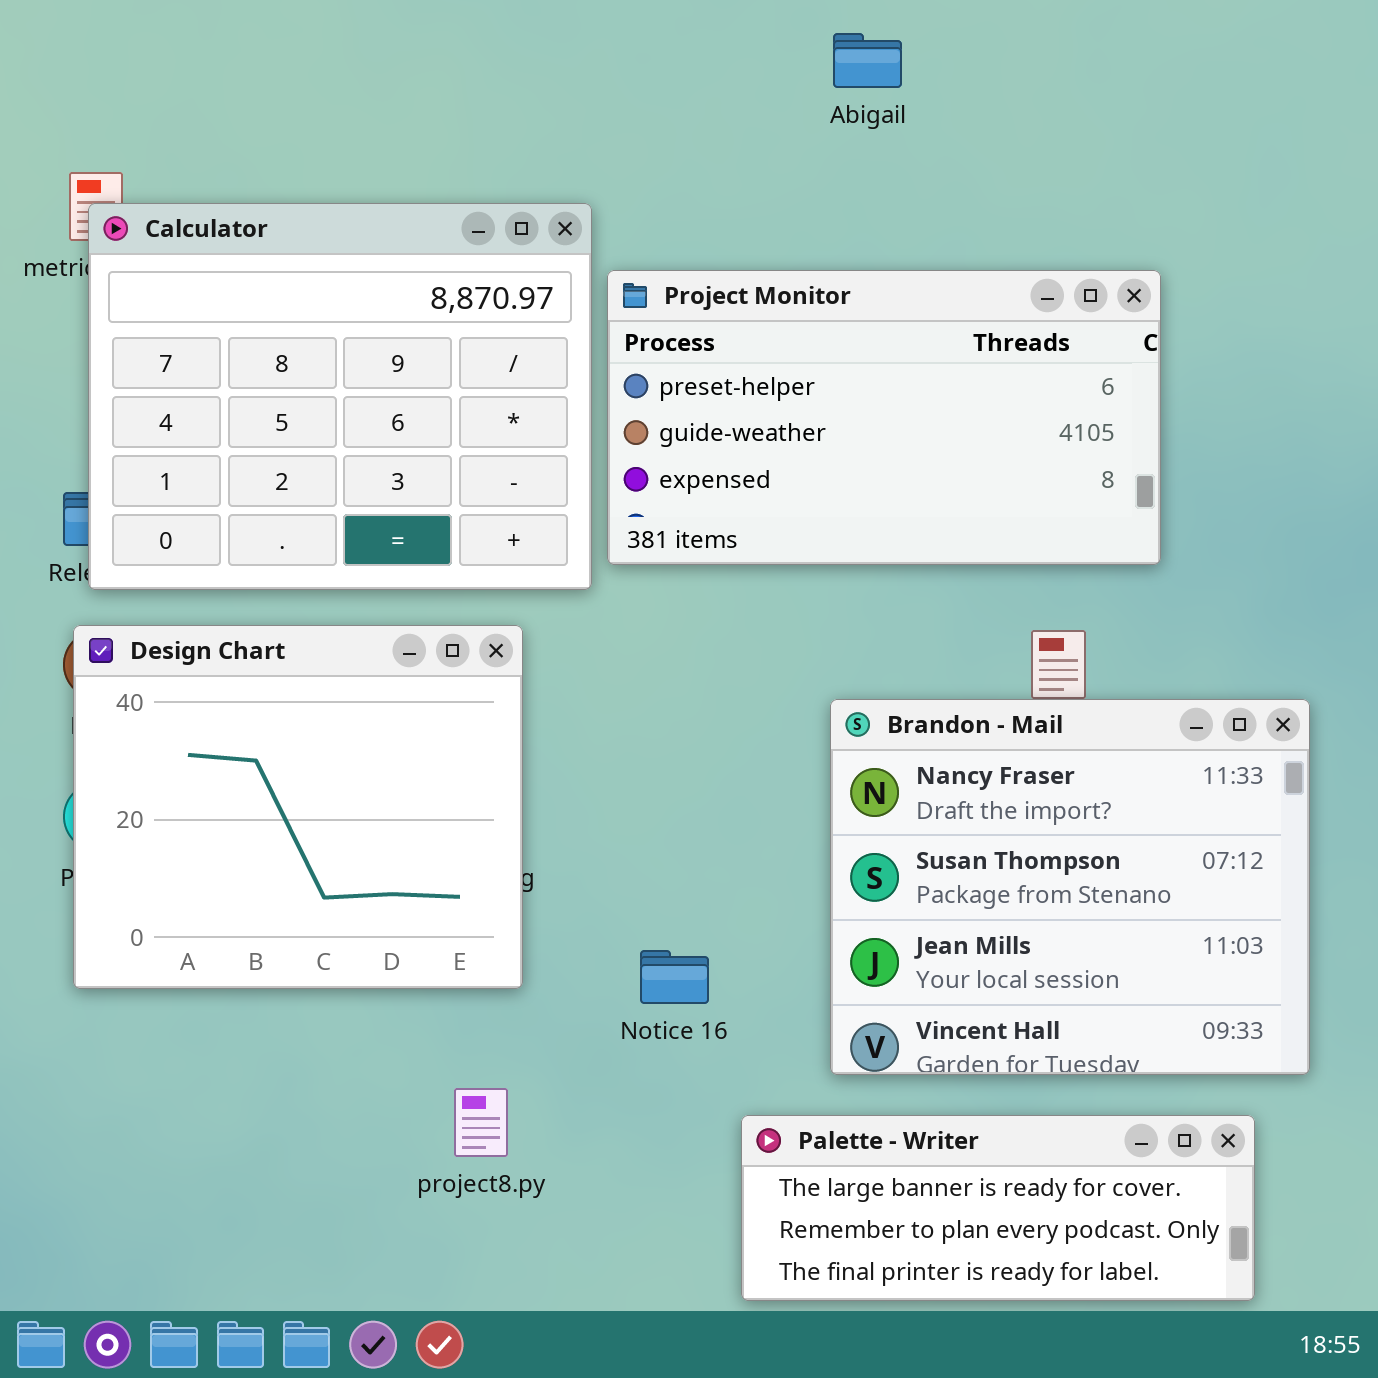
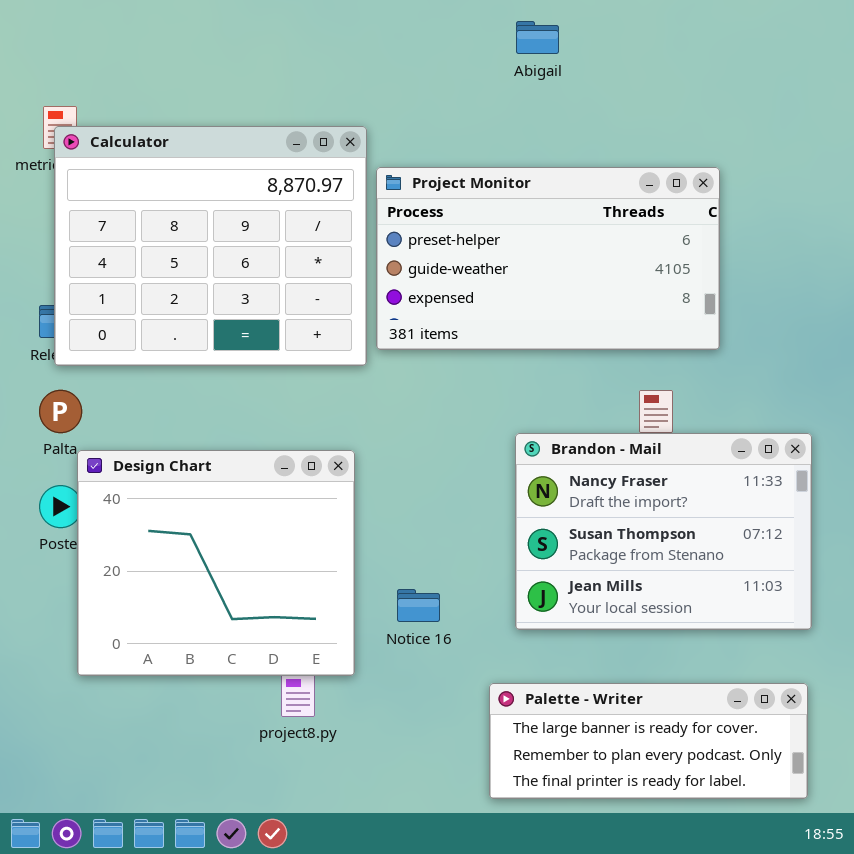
Design Chart: [73,625,523,989] -> [77,450,355,676], moved
Brandon - Mail: [830,699,1310,1075] -> [515,433,812,630], resized
Palette - Writer: [741,1115,1255,1301] -> [489,683,808,799], moved

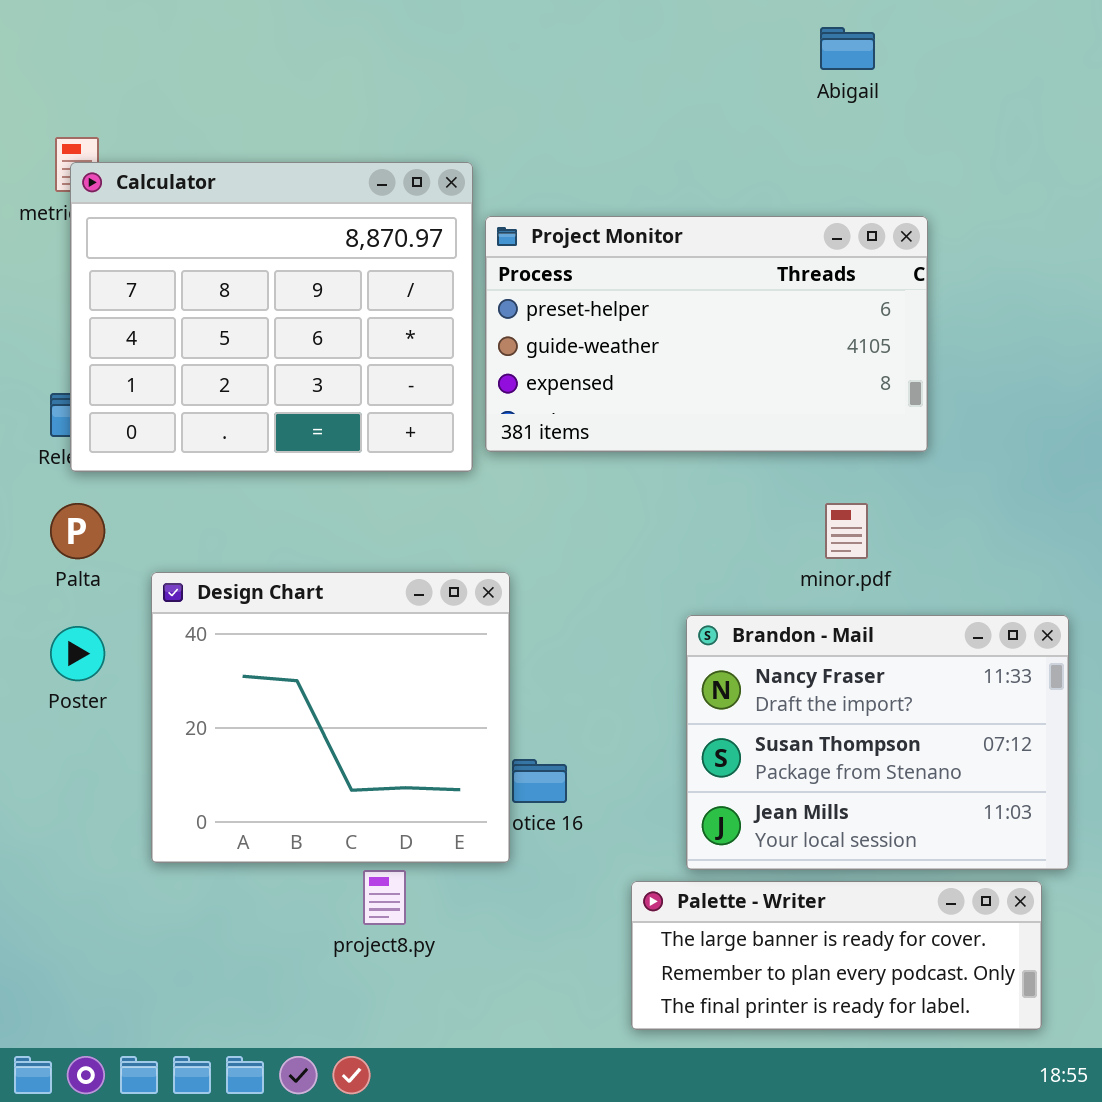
Abigail: [516,21,559,54] -> [820,27,875,70], moved
Brandon - Mail: [515,433,812,630] -> [686,615,1069,870], moved
Design Chart: [77,450,355,676] -> [151,572,510,863], moved

